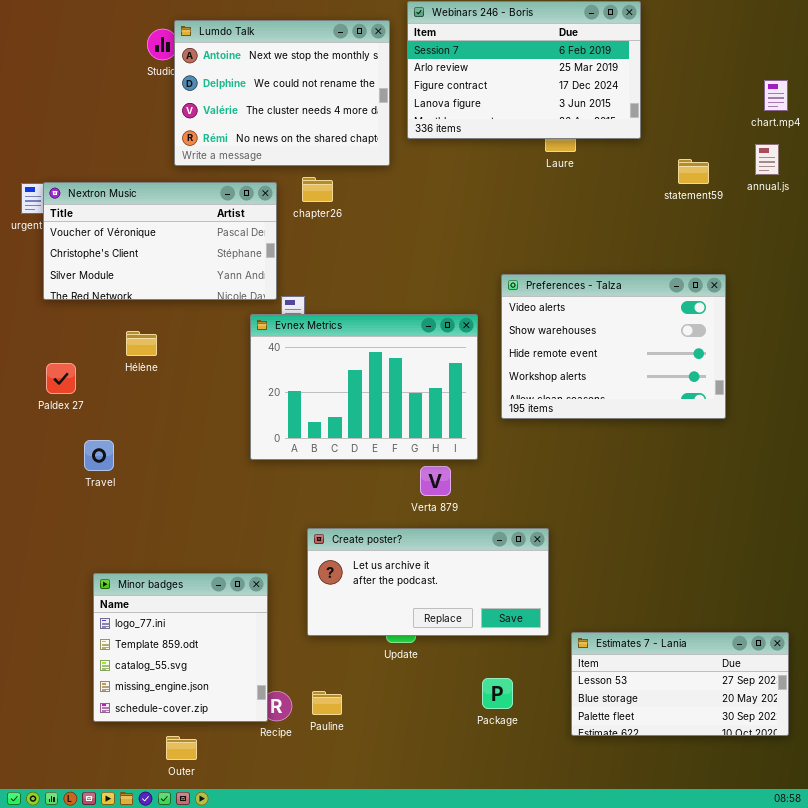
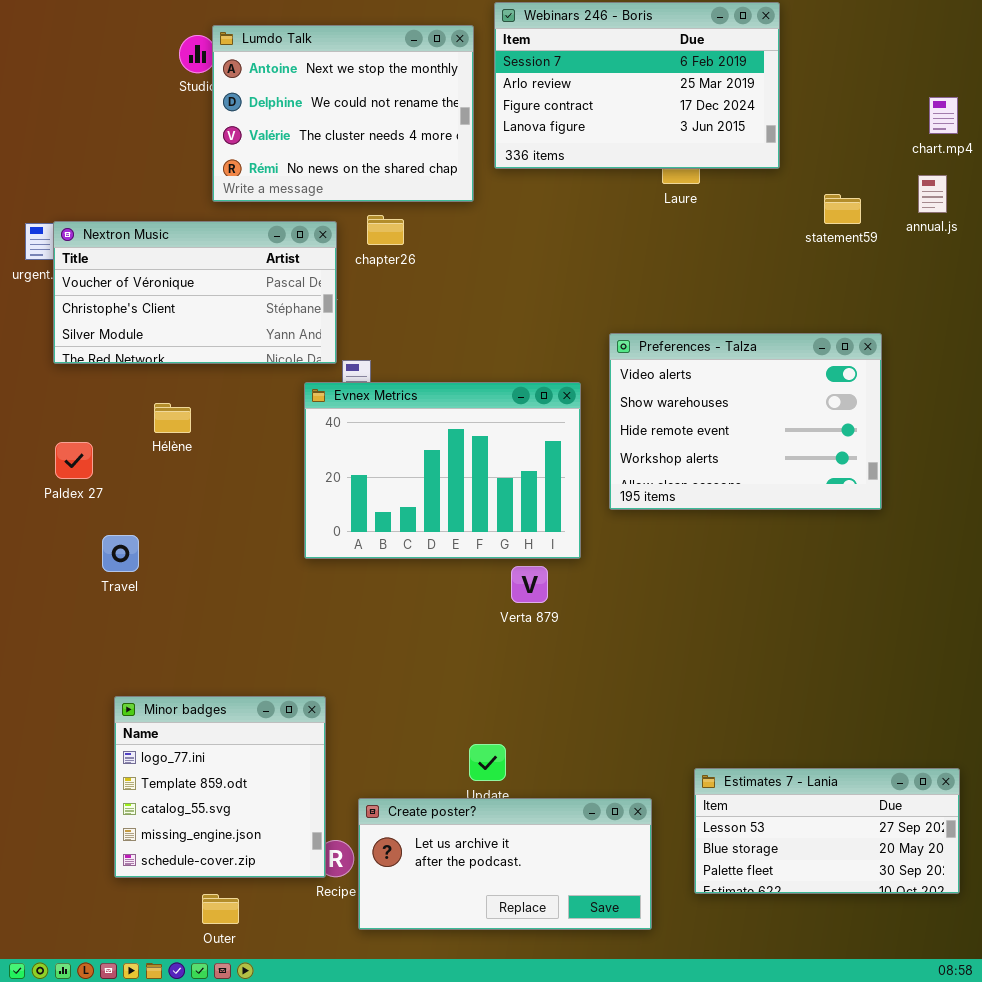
Create poster?: [307,528,549,636] -> [358,798,652,930], moved

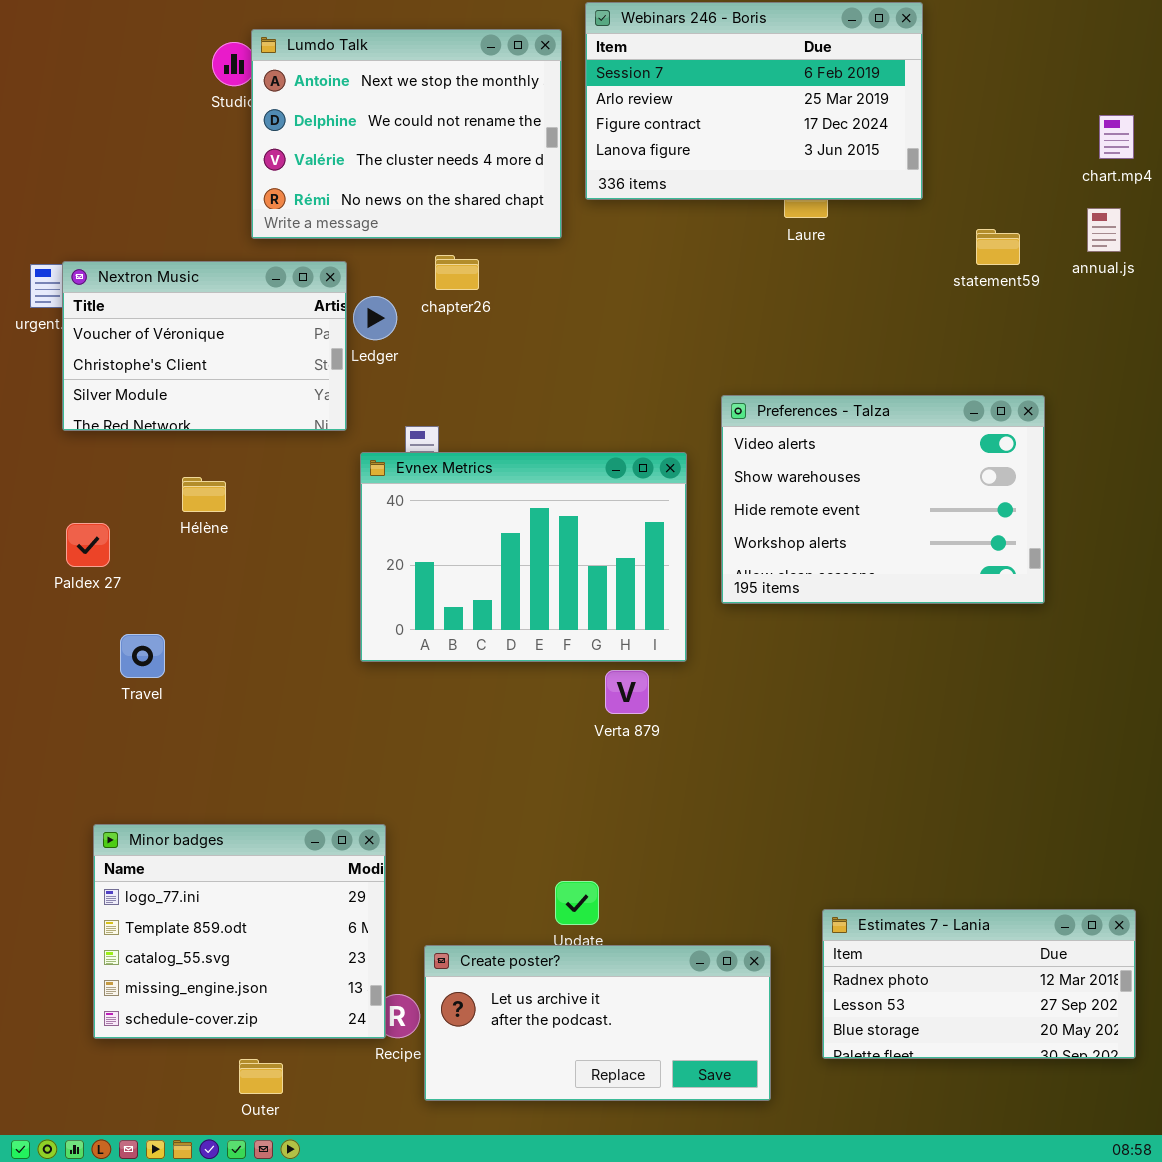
Nextron Music: [53,221,337,364] -> [62,261,347,431], resized
Minor badges: [114,696,326,878] -> [93,824,386,1039], resized
Estimates 7 - Lania: [694,768,960,894] -> [822,909,1136,1059], scrolled up 1 row

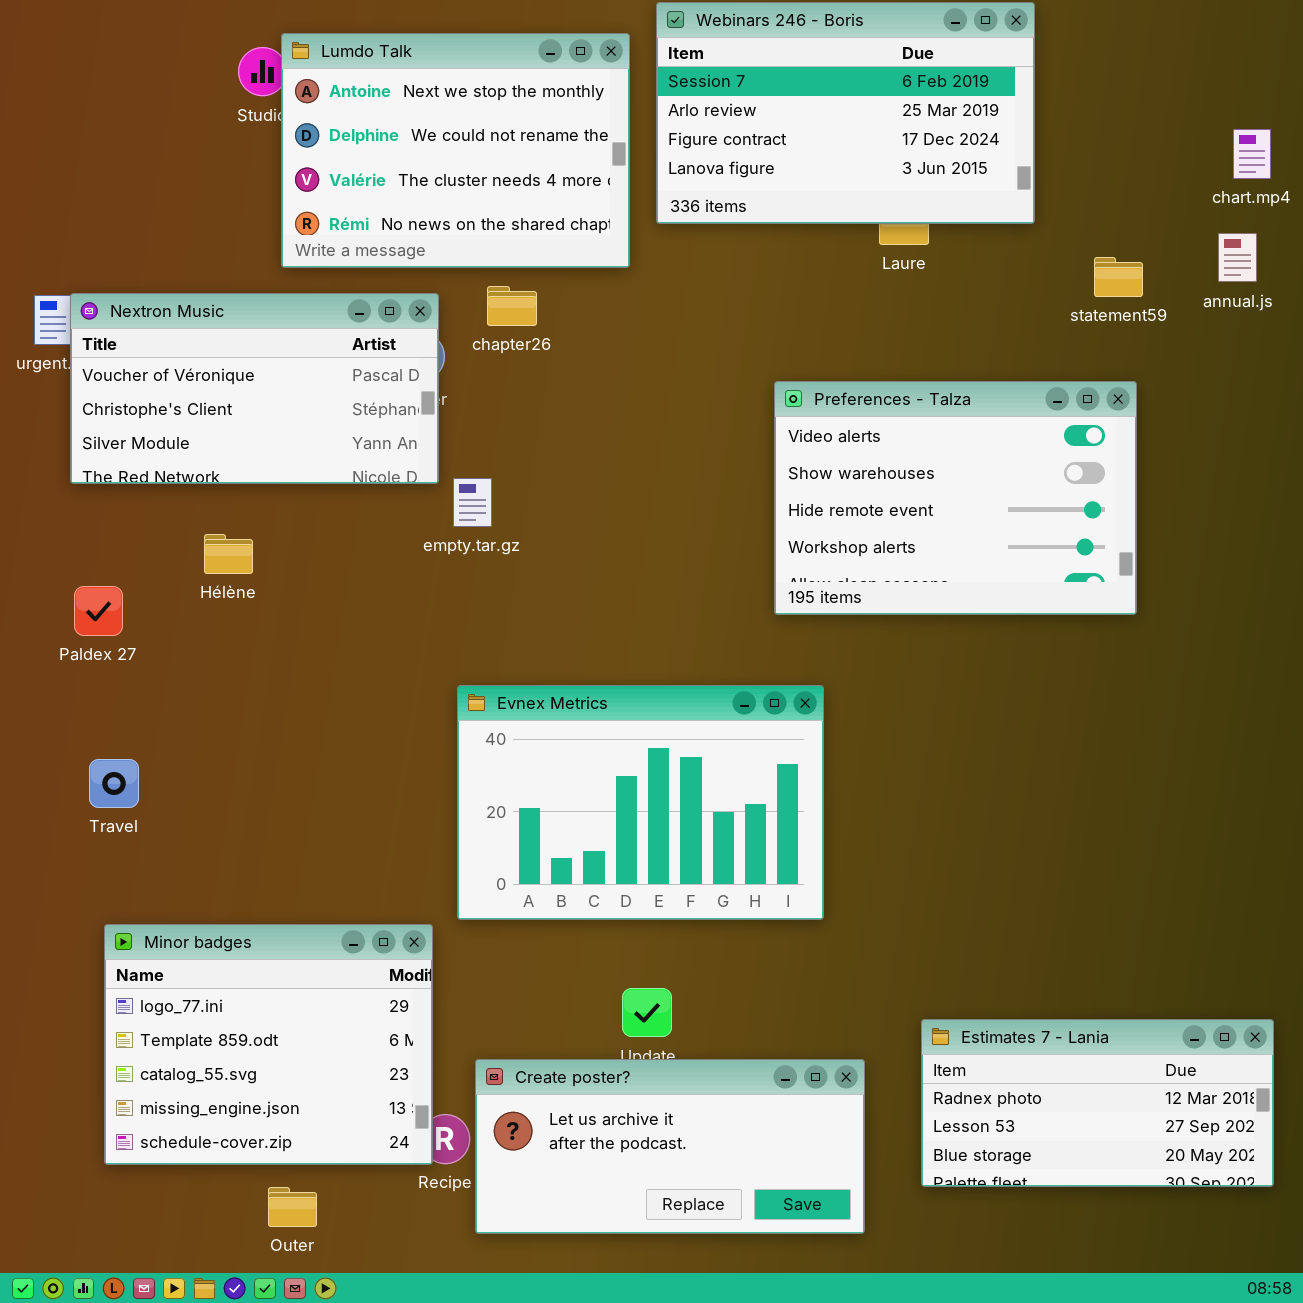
Nextron Music: [62,261,347,431] -> [70,293,439,484], resized
Preferences - Talza: [721,395,1045,604] -> [774,381,1137,615], moved
Evnex Metrics: [360,452,687,662] -> [457,685,824,920], moved
Travel: [120,634,165,678] -> [89,759,139,808], moved

